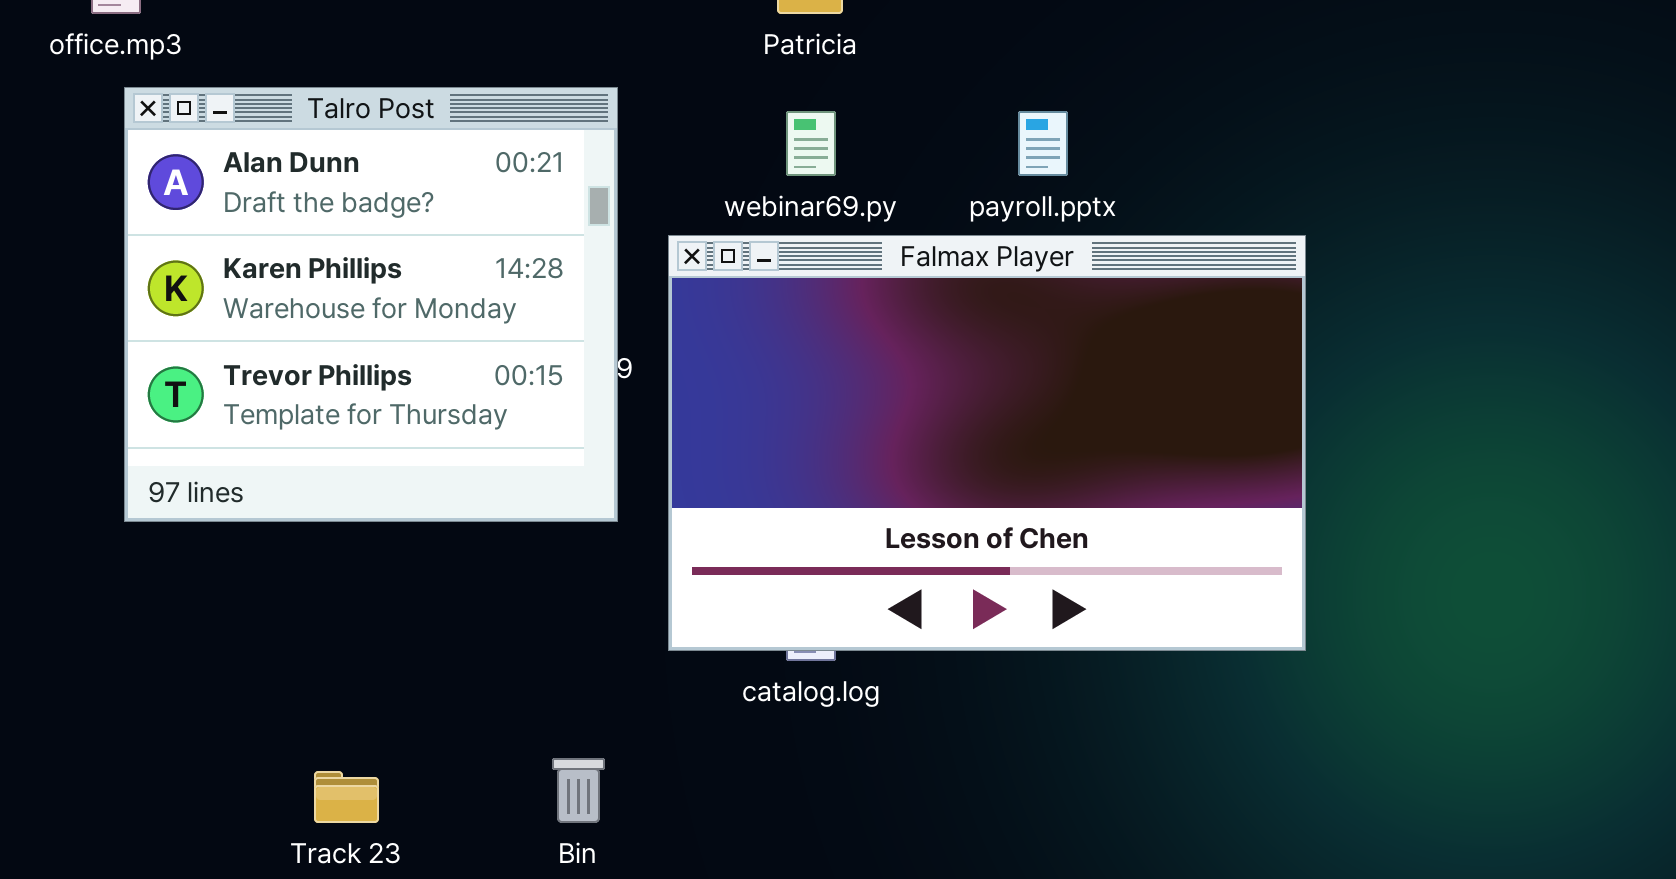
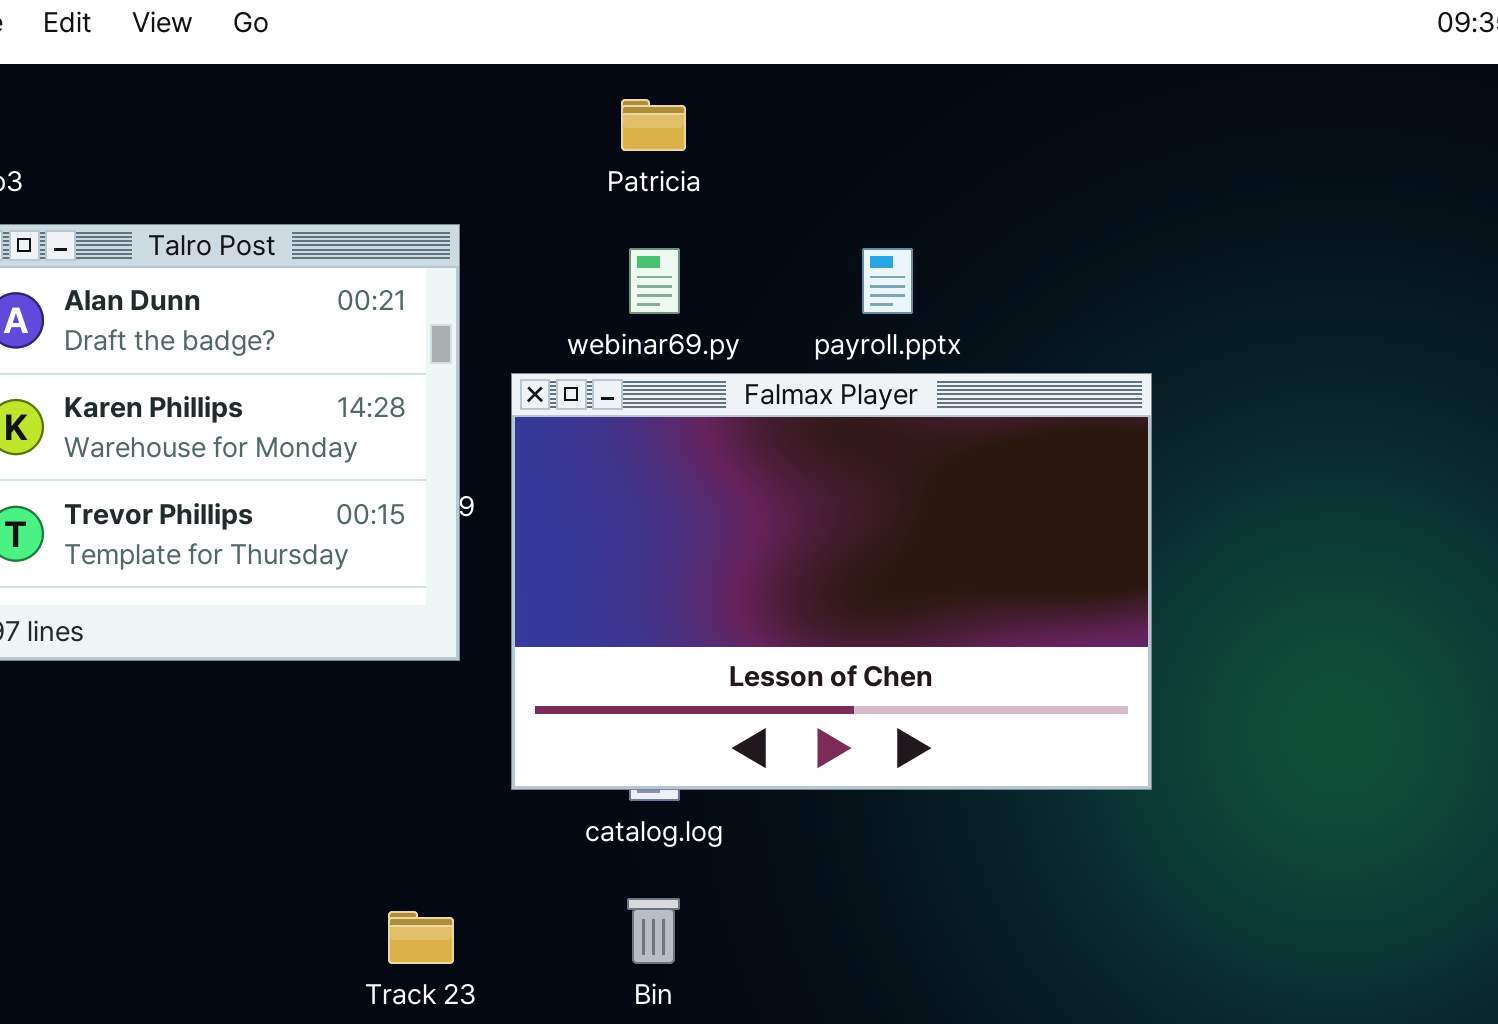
Bin: [552,758,605,823] -> [627,898,680,964], moved
Track 23: [314,771,379,823] -> [388,911,454,964], moved

